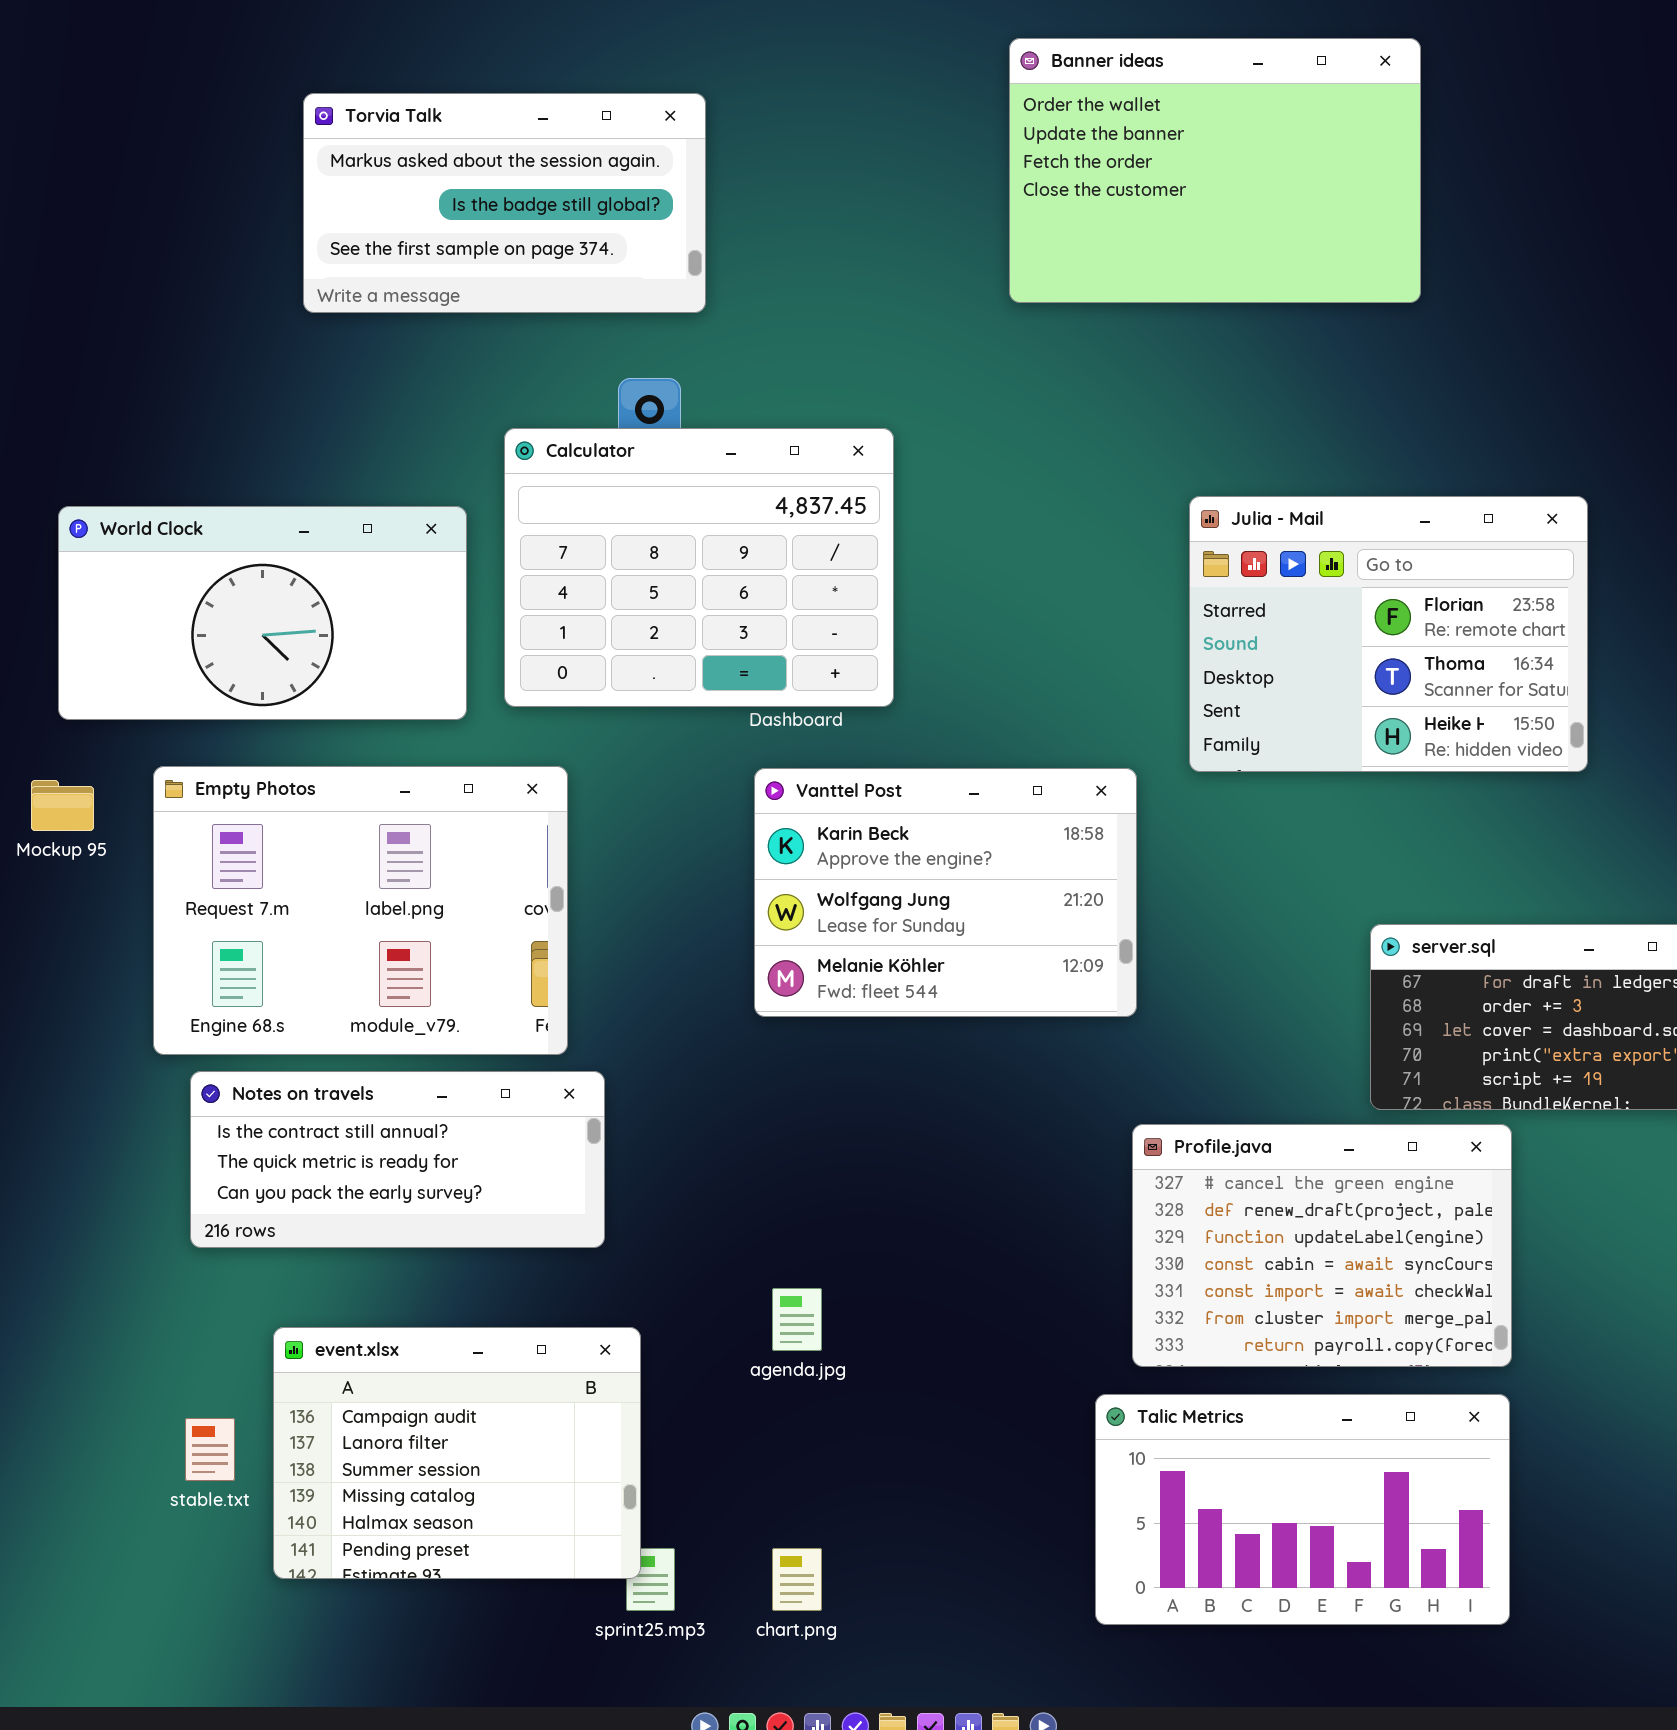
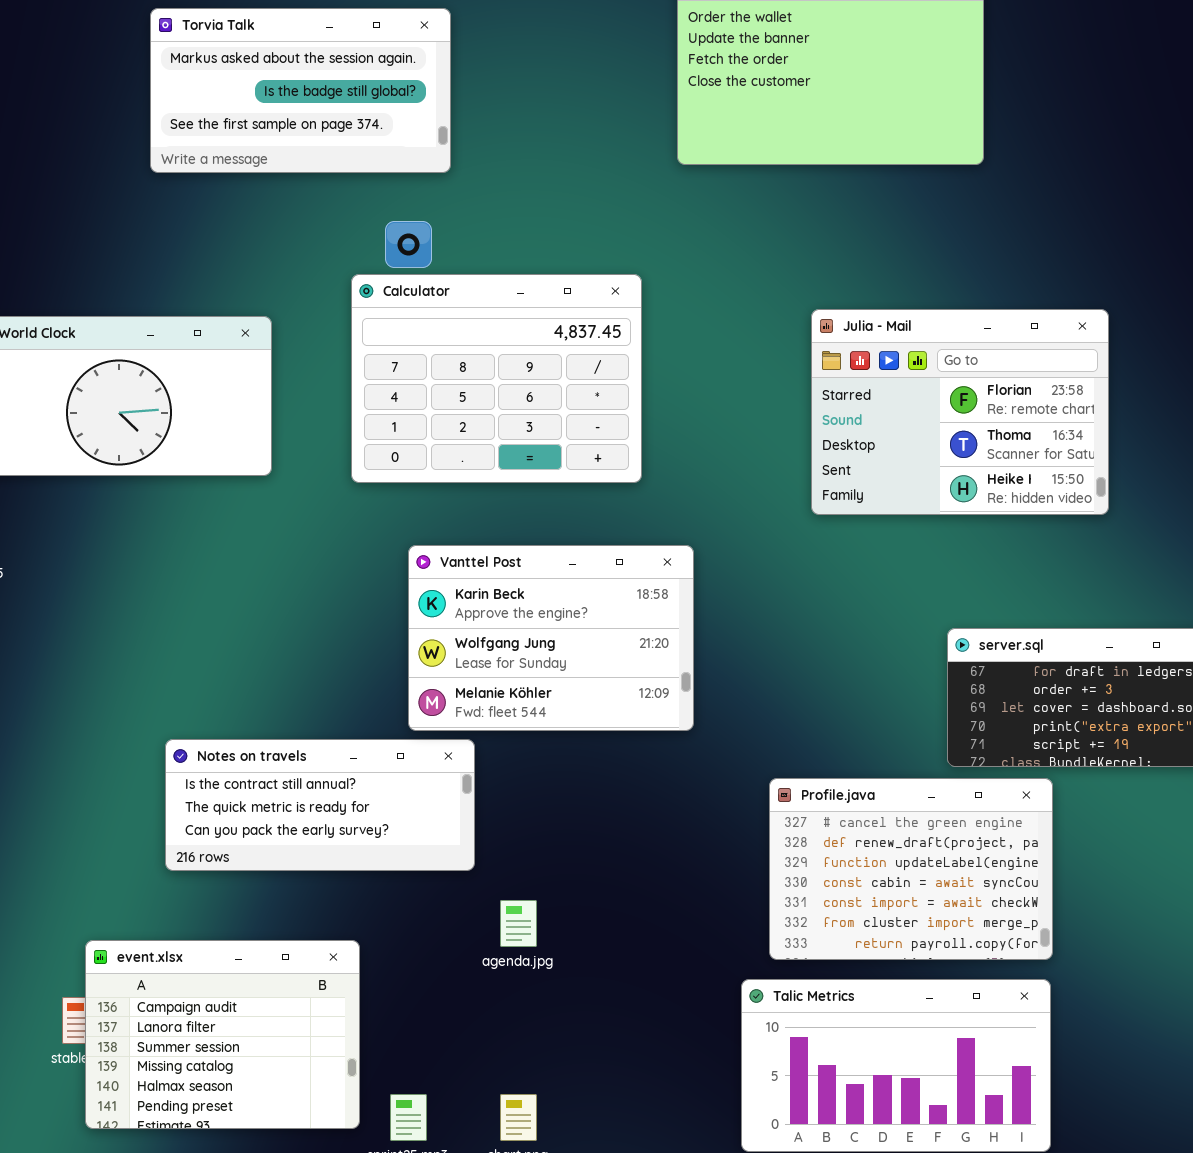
Calculator: [504,428,894,707] -> [351,274,642,483], moved
Empty Photos: [153,766,568,1055] -> none, closed
Vanttel Post: [754,768,1137,1017] -> [408,545,694,731], moved
Notes on travels: [190,1071,605,1248] -> [165,739,475,871], moved
event.xlsx: [273,1327,641,1579] -> [85,940,360,1129], moved

